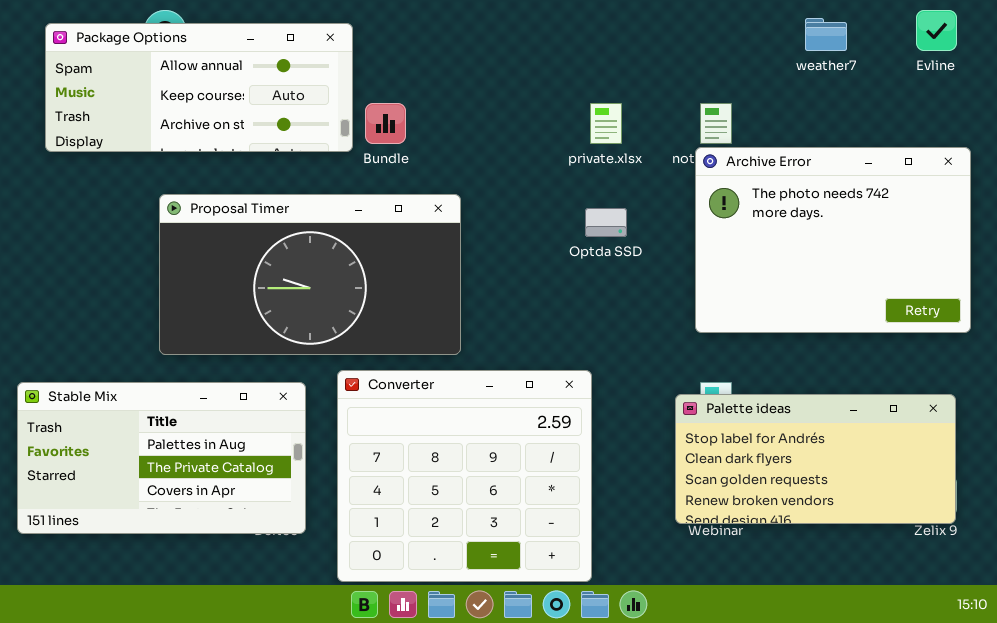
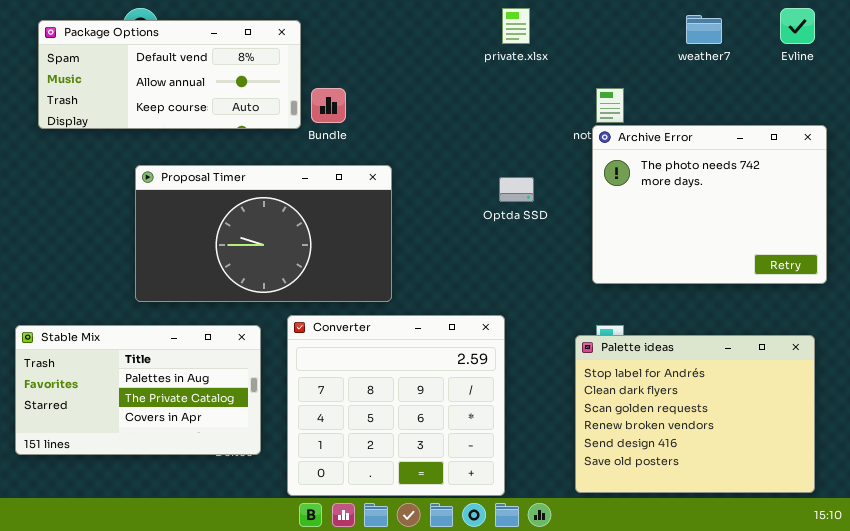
Package Options: [45,23,353,152] -> [38,20,301,129], scrolled up 1 row
private.xlsx: [590,103,622,144] -> [502,8,530,44], moved
Palette ideas: [675,394,956,524] -> [575,335,815,493], resized

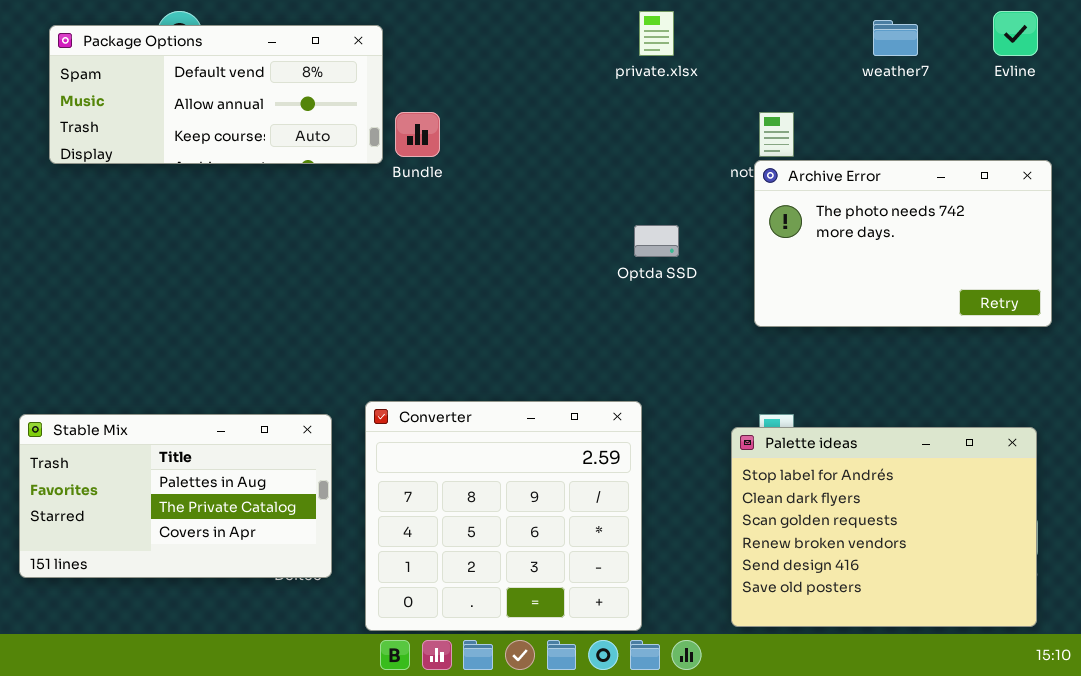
Archive Error: [592,125,827,284] -> [754,160,1052,327], resized
Proposal Timer: [135,165,392,302] -> none, closed

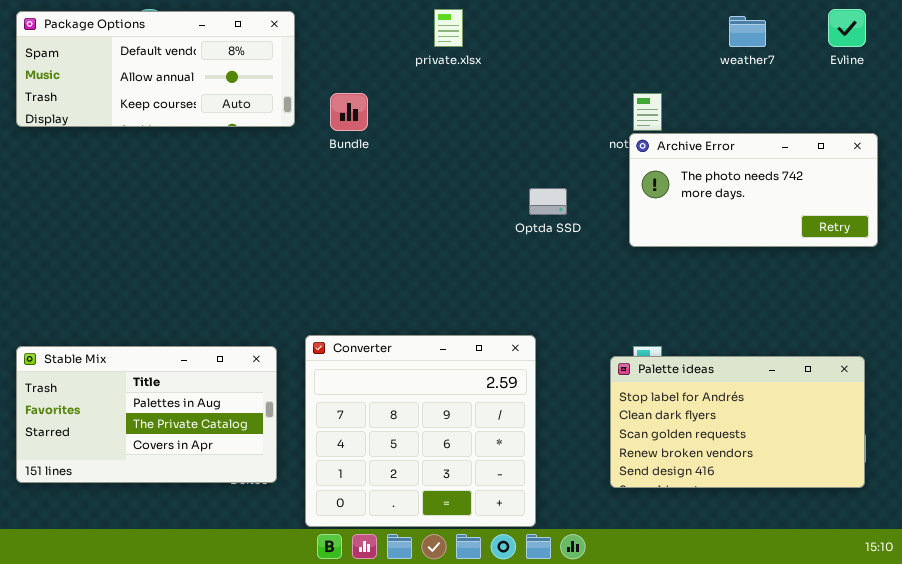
private.xlsx: [639,11,674,56] -> [434,9,463,47], moved
Package Options: [49,25,383,164] -> [16,11,295,127], moved
Archive Error: [754,160,1052,327] -> [629,133,878,247], resized
Palette ideas: [731,427,1037,627] -> [610,356,865,488], resized

